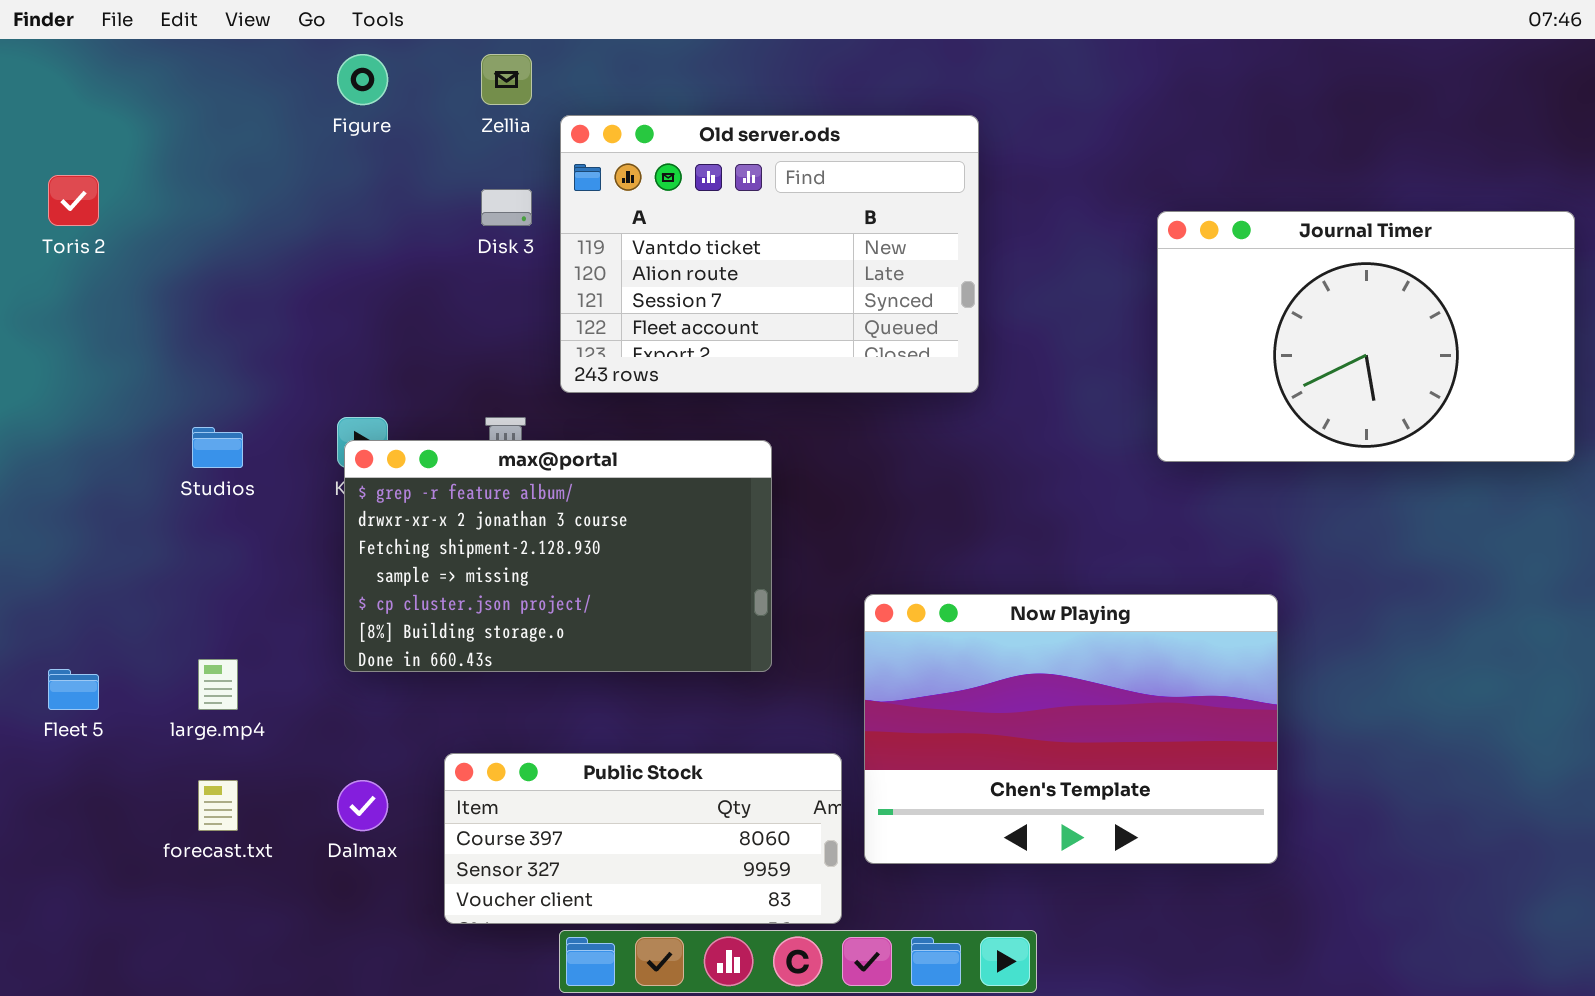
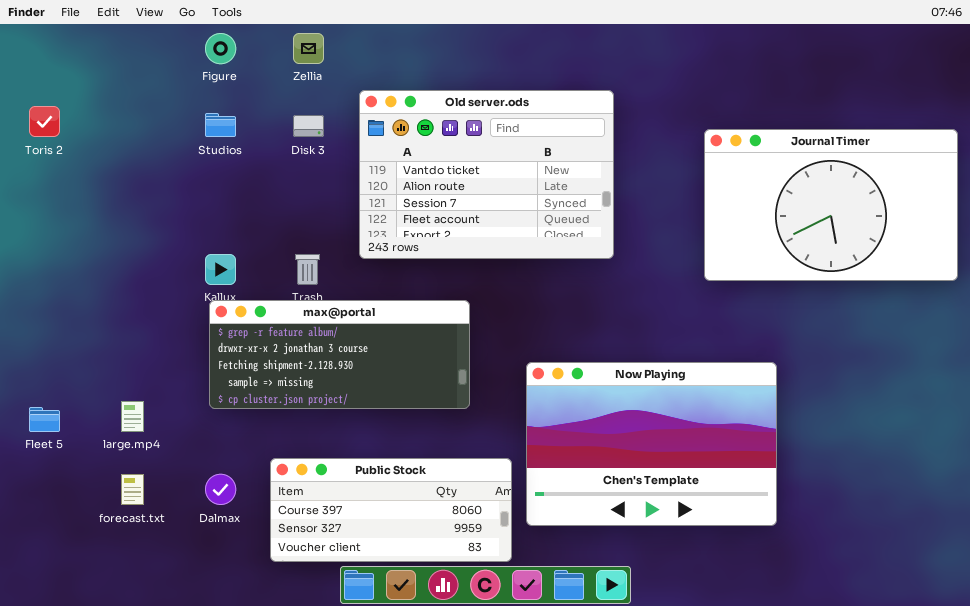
Old server.ods: [560,115,979,393] -> [359,90,614,259], moved
Studios: [192,427,243,468] -> [205,113,236,137], moved
max@portal: [344,440,772,672] -> [209,300,470,409], resized

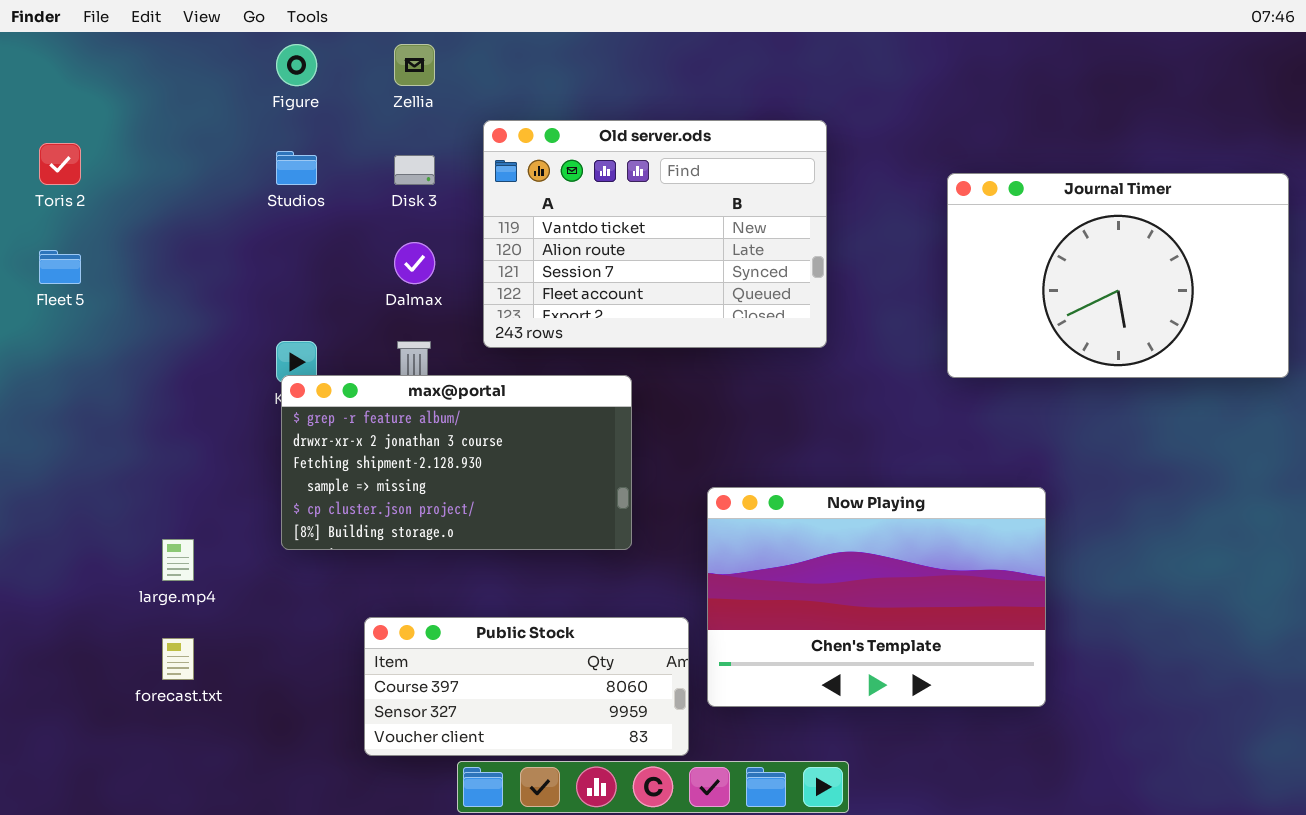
max@portal: [209,300,470,409] -> [281,375,632,550], resized
Fleet 5: [29,407,60,432] -> [39,250,81,284], moved
Dalmax: [205,474,236,505] -> [394,242,435,284], moved

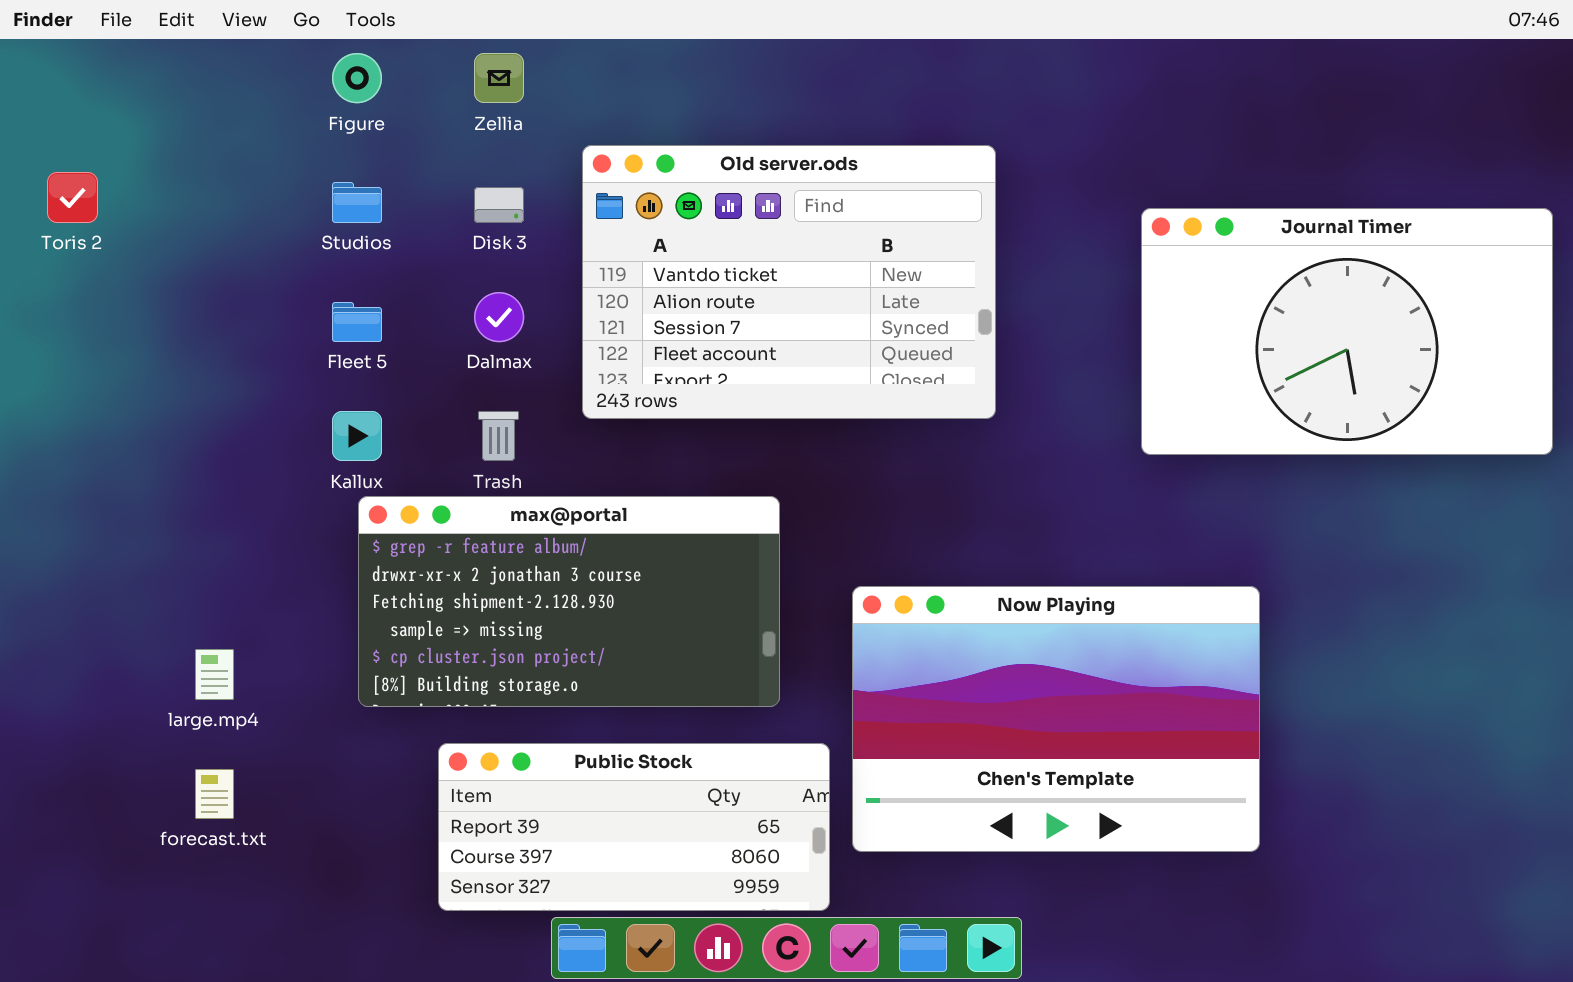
Fleet 5: [39,250,81,284] -> [332,302,382,342], moved
max@portal: [281,375,632,550] -> [358,496,780,707], moved
Public Stock: [364,617,689,756] -> [438,743,830,911], scrolled up 1 row

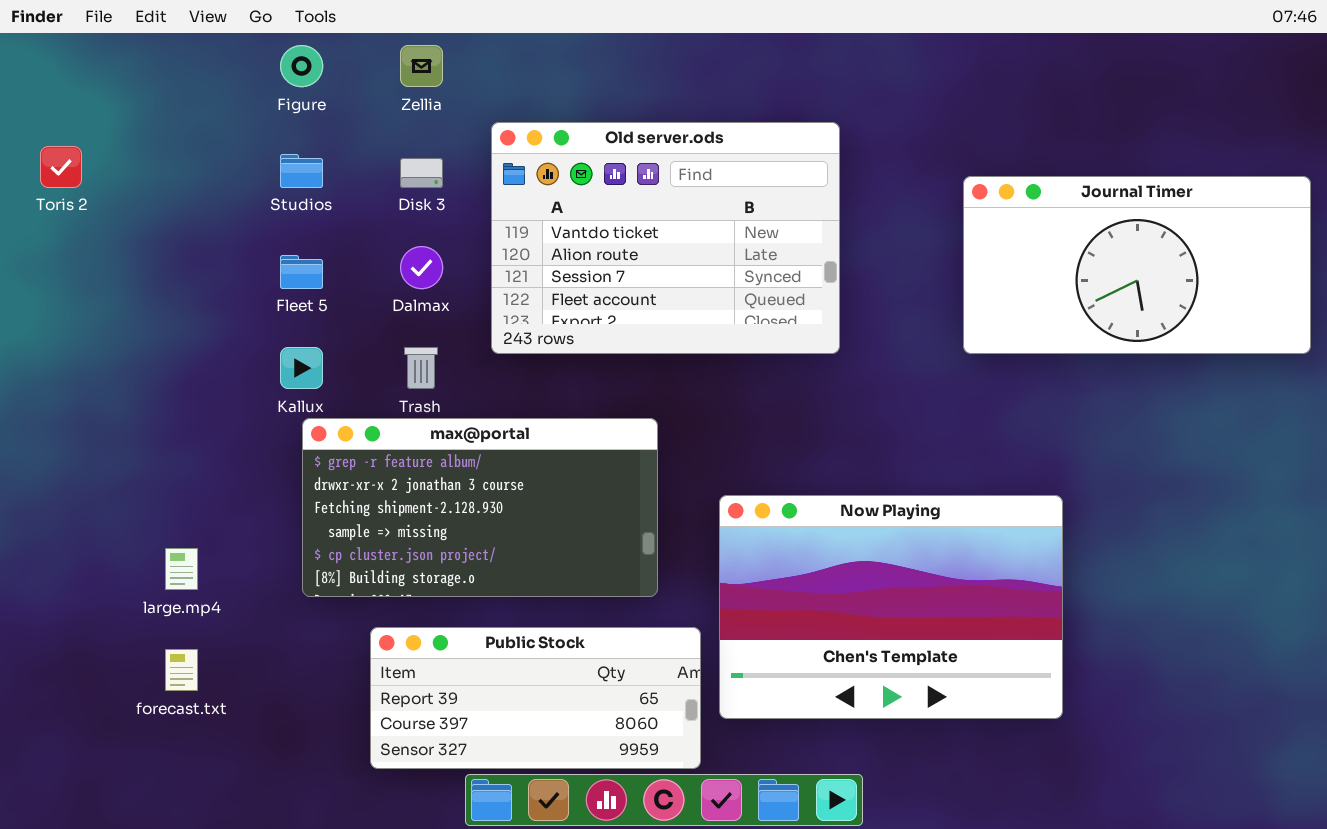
Journal Timer: [1141,208,1553,455] -> [963,176,1311,354], resized

